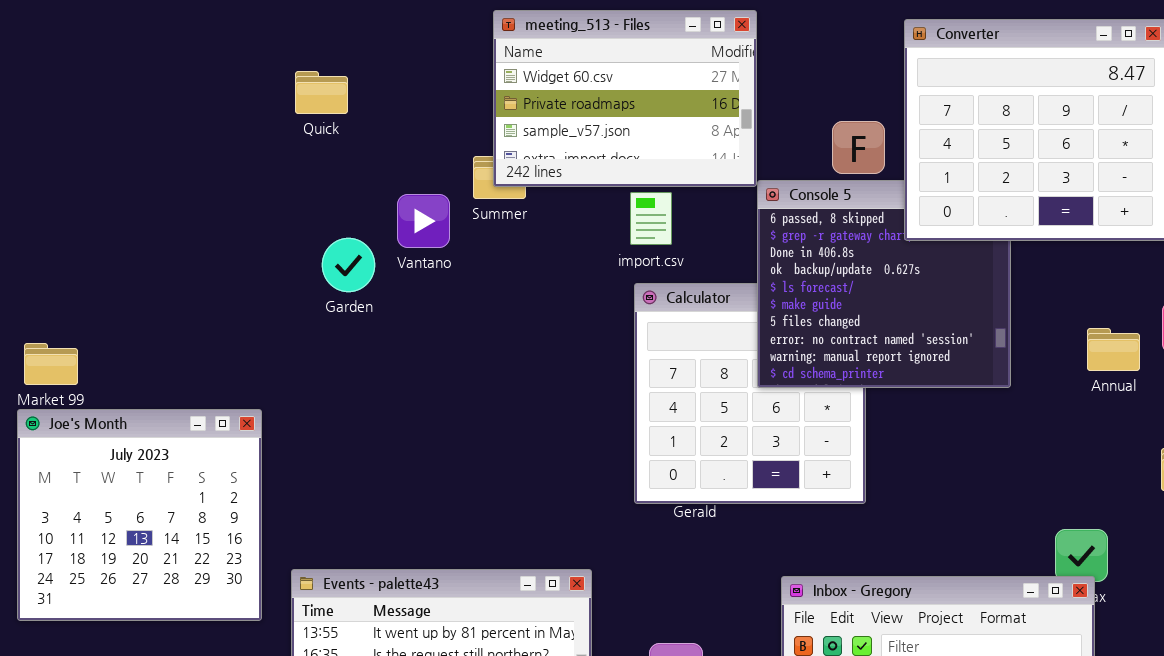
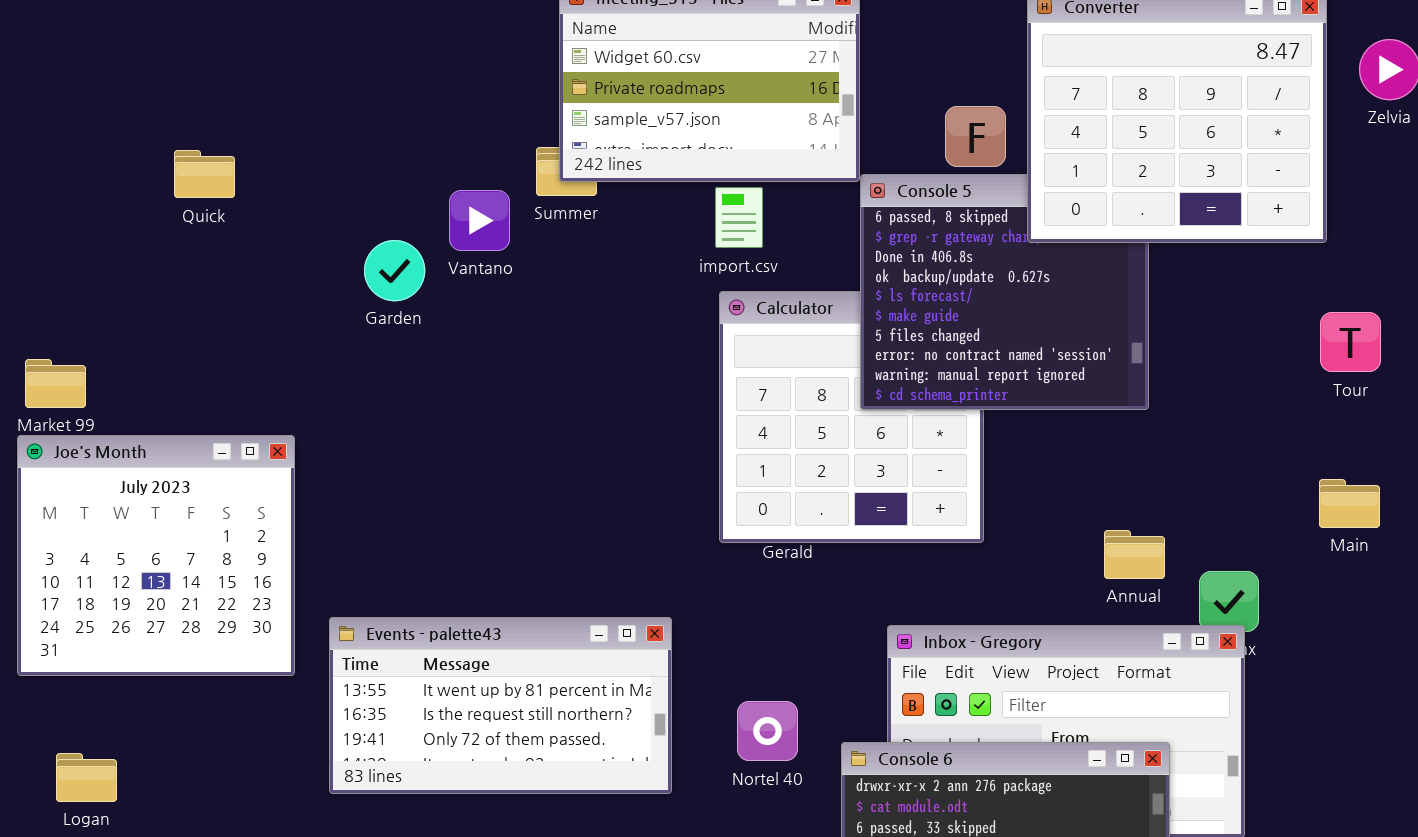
Quick: [295,71,348,114] -> [174,150,235,198], moved
Annual: [1087,328,1140,371] -> [1104,530,1165,579], moved

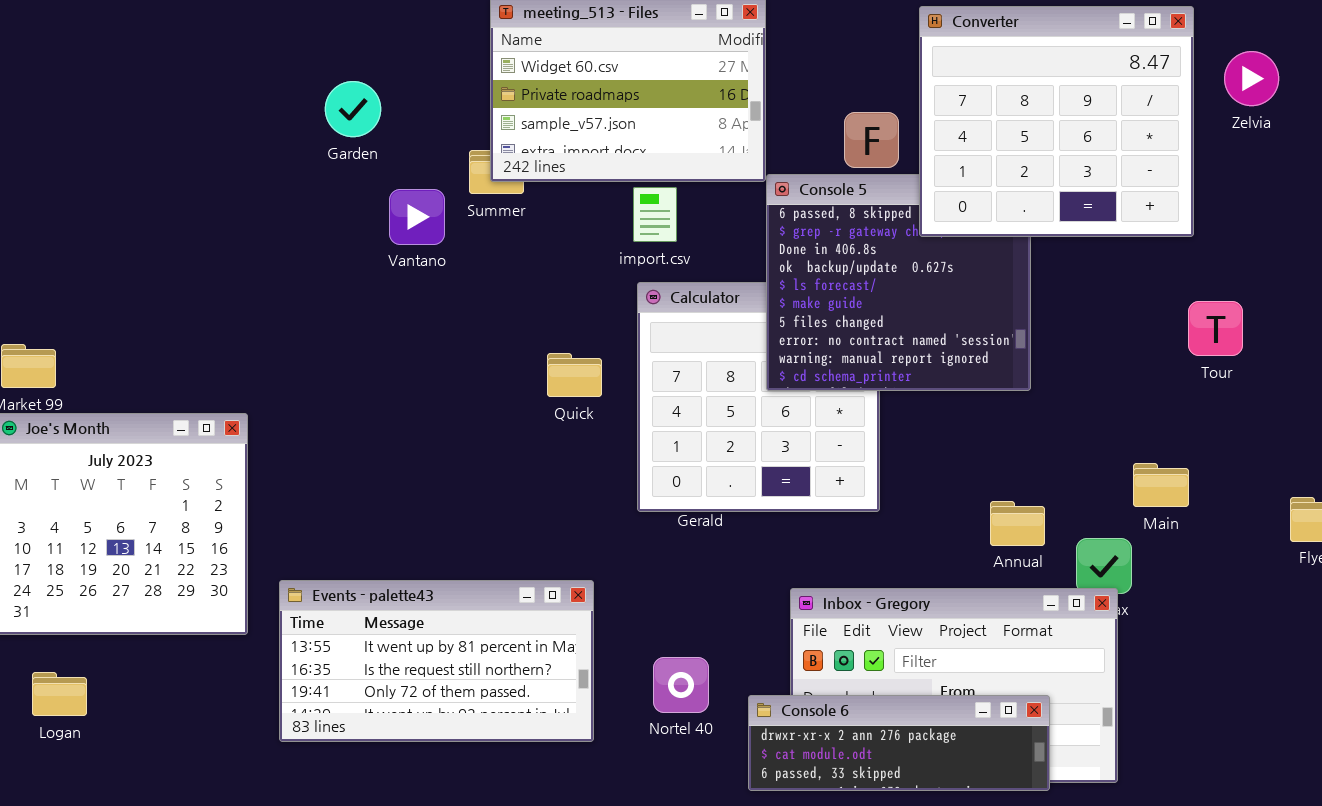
Quick: [174,150,235,198] -> [547,353,602,397], moved
Garden: [364,240,425,301] -> [325,81,381,137], moved
Main: [1319,479,1380,528] -> [1133,463,1189,507], moved
Logan: [56,753,117,802] -> [32,672,87,716], moved

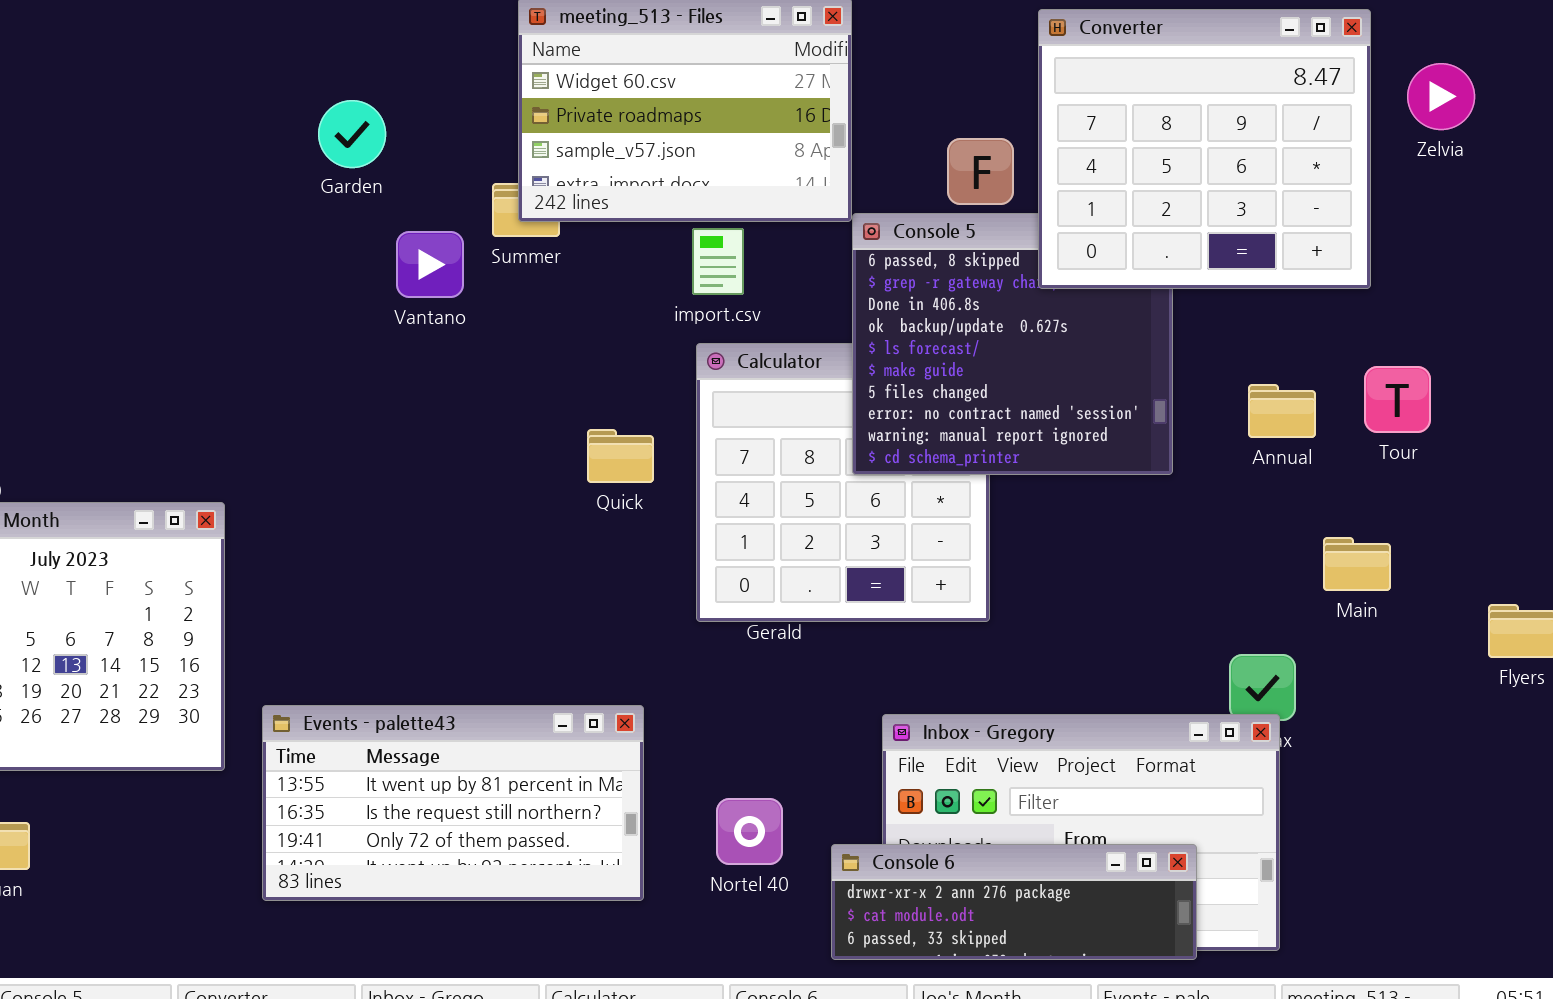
Main: [1133,463,1189,507] -> [1323,537,1391,591], moved
Annual: [990,501,1045,546] -> [1248,384,1316,438], moved

